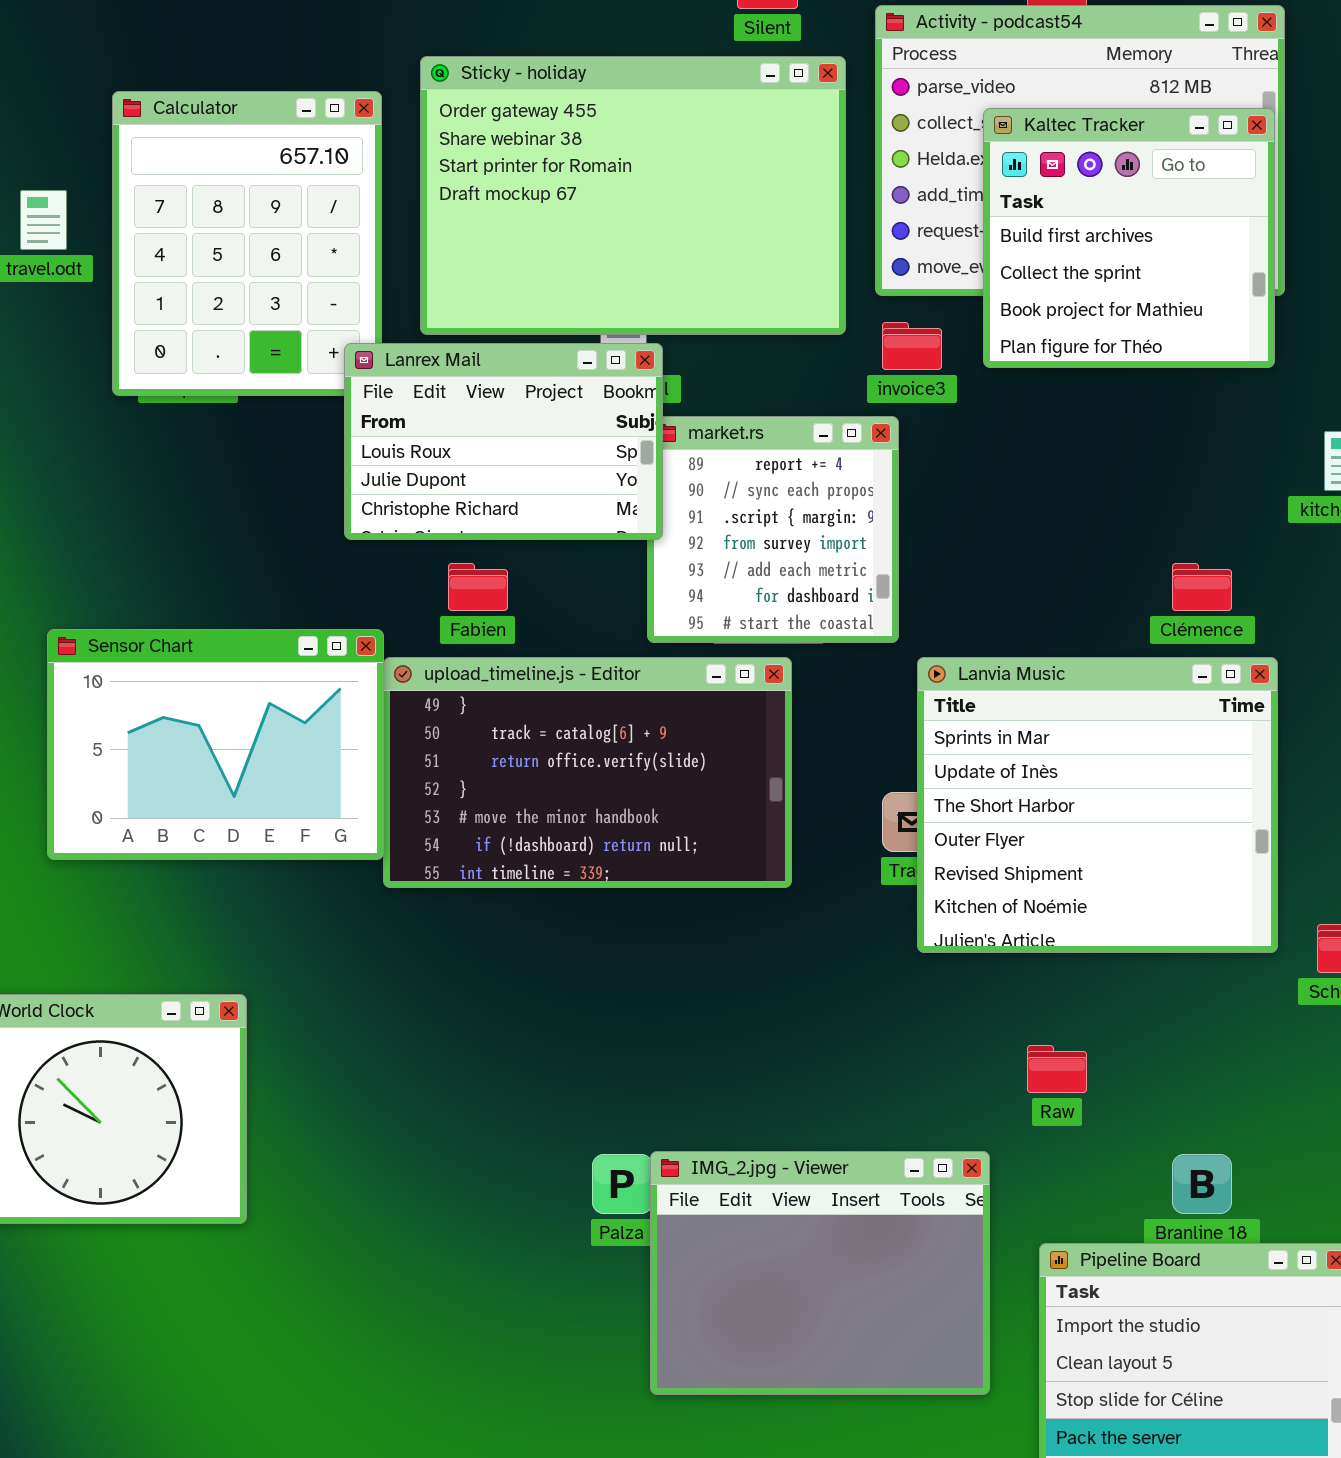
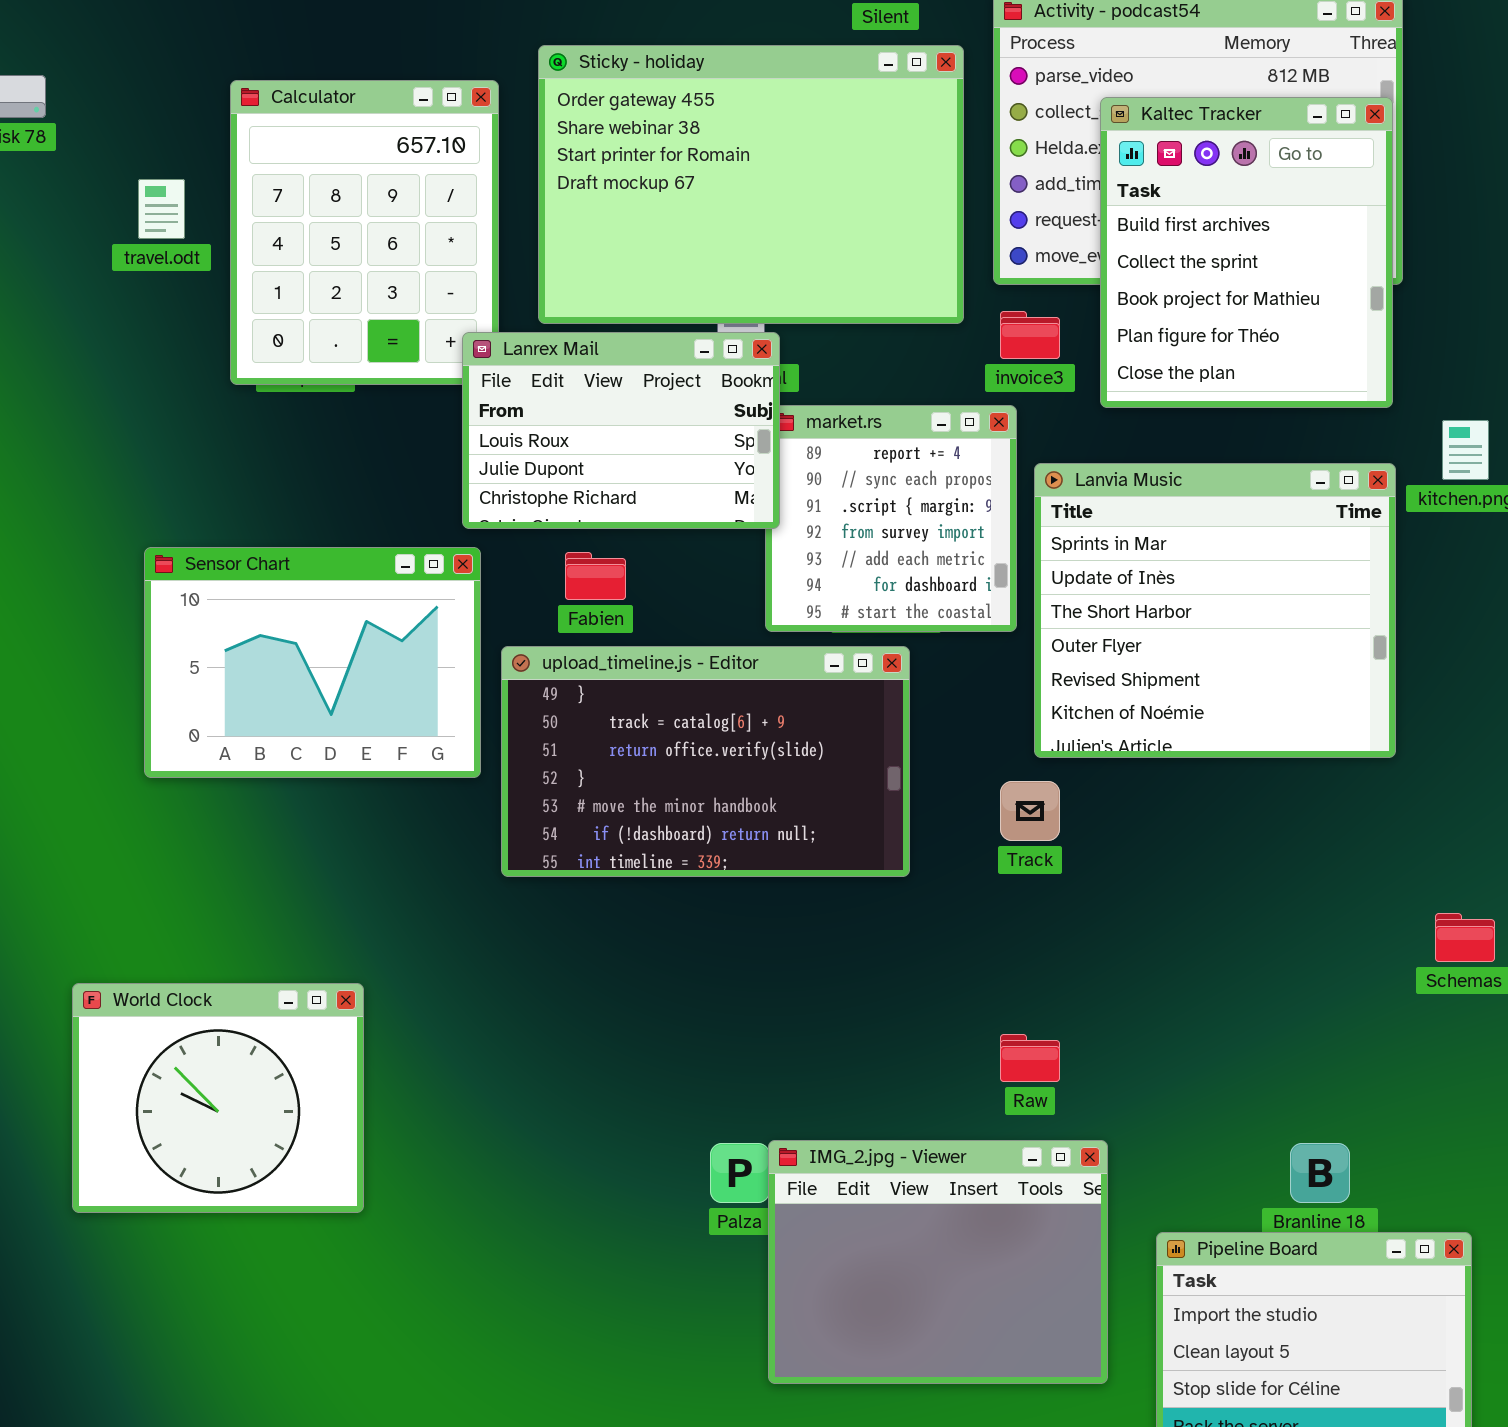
Kaltec Tracker: [983,108,1275,368] -> [1100,97,1393,408], resized
Sensor Chart: [47,629,384,860] -> [144,547,481,778], moved
Lanvia Music: [917,657,1278,953] -> [1034,463,1396,758], moved
Raw: [1027,1045,1087,1093] -> [1000,1034,1060,1082], moved

